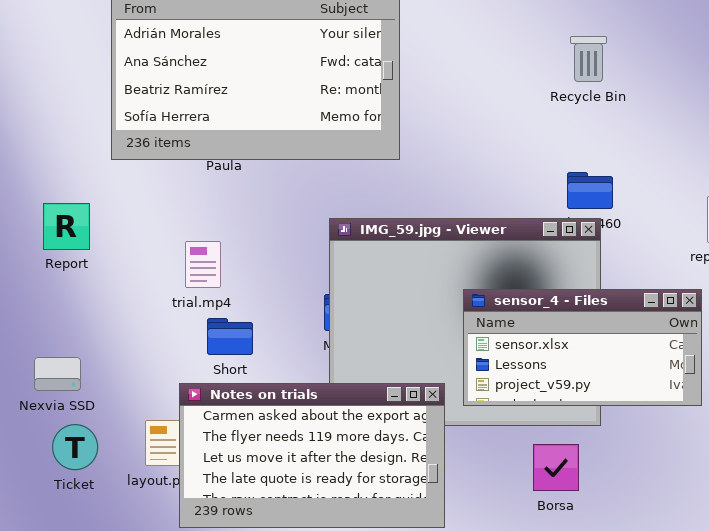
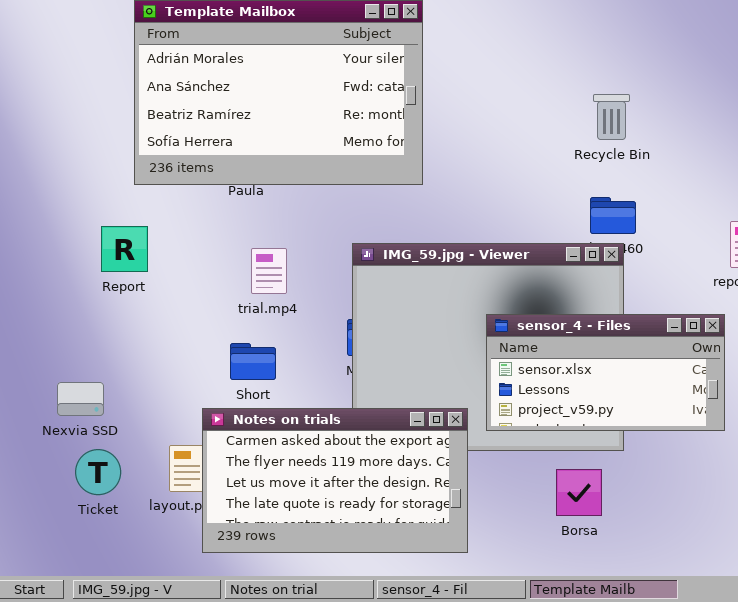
Recycle Bin: [570,36,607,82] -> [593,94,630,140], moved
Report: [43,203,90,250] -> [101,226,148,272], moved
trial.mp4: [185,241,221,288] -> [251,248,287,294], moved

